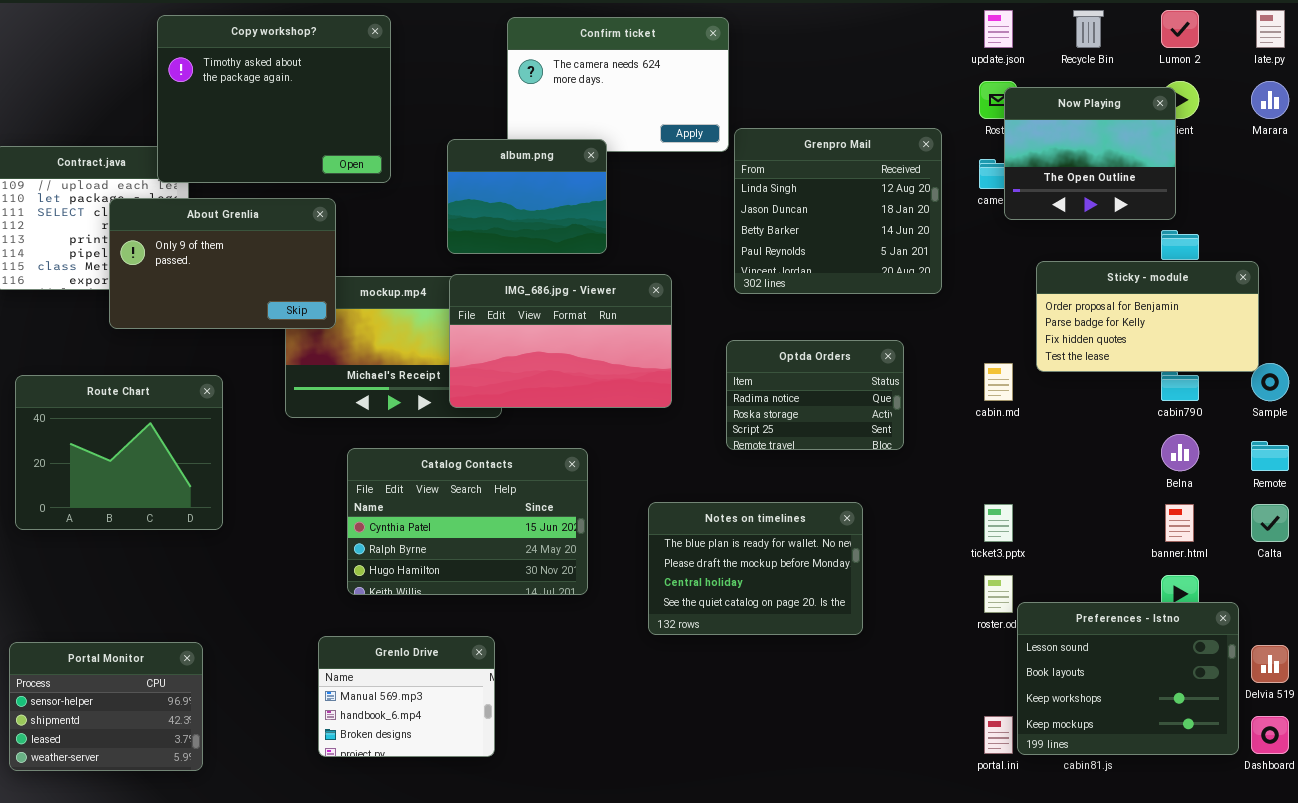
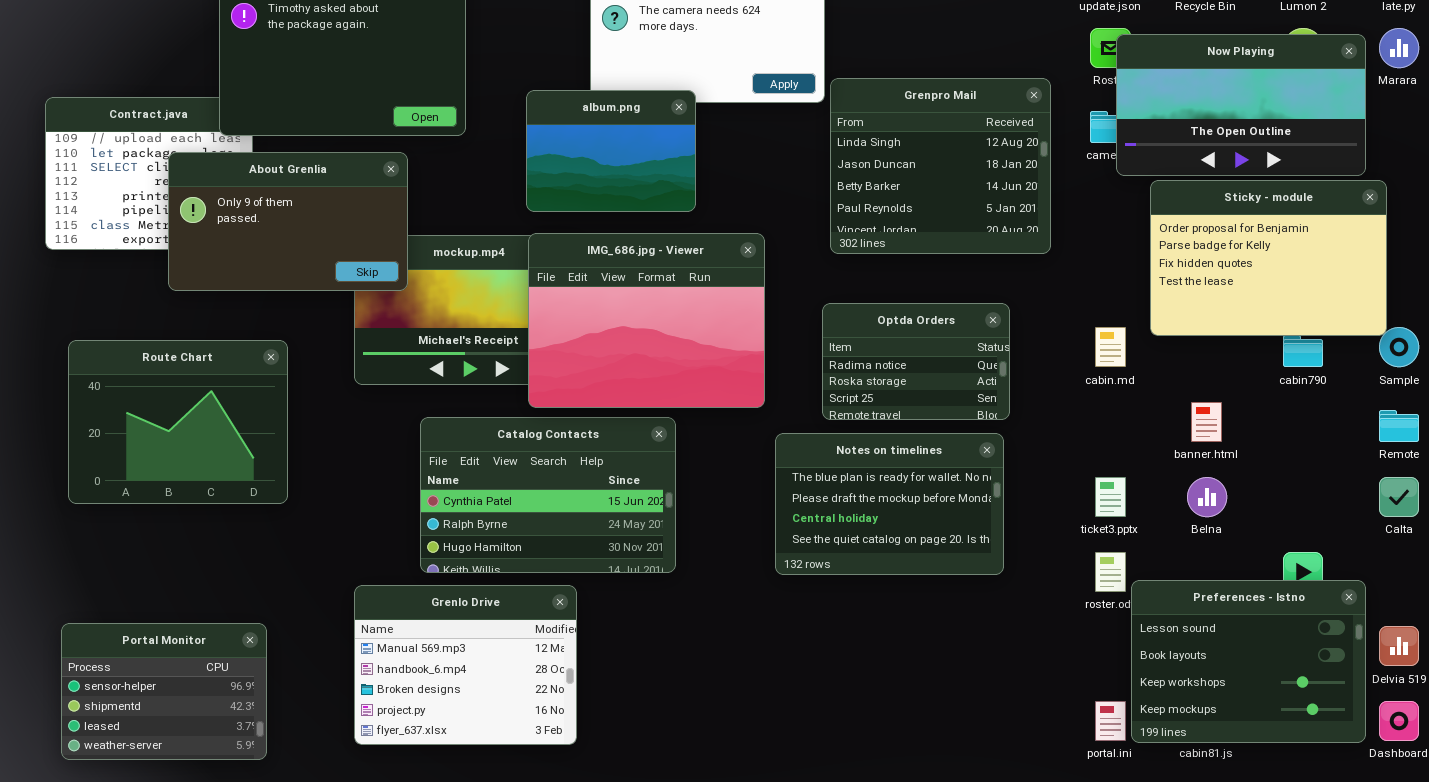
Now Playing: [1004,87,1176,220] -> [1116,34,1366,176], resized
Sticky - module: [1036,261,1259,372] -> [1150,180,1387,336], resized
IMG_686.jpg - Viewer: [449,274,672,408] -> [528,233,765,408], resized
Belna: [1161,434,1199,471] -> [1187,477,1227,517], moved
Notes on timelines: [648,502,863,635] -> [775,433,1004,575], moved
banner.html: [1165,504,1194,542] -> [1191,402,1222,442], moved
Grenlo Drive: [318,636,495,757] -> [354,585,577,745], resized

